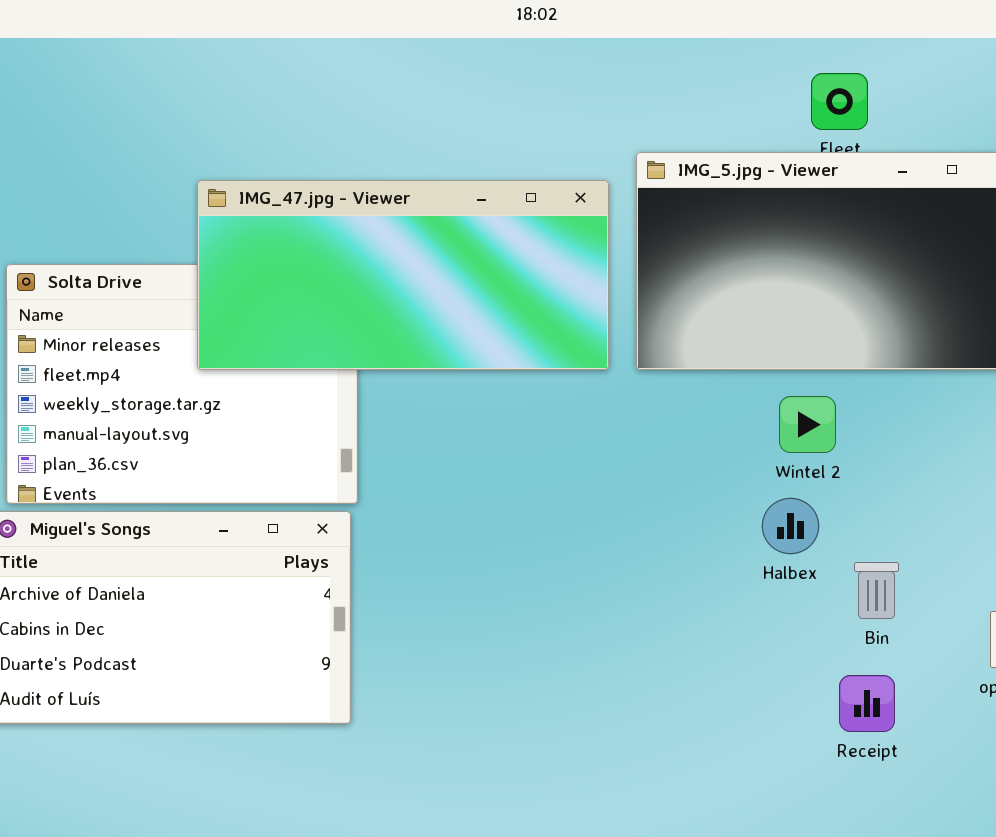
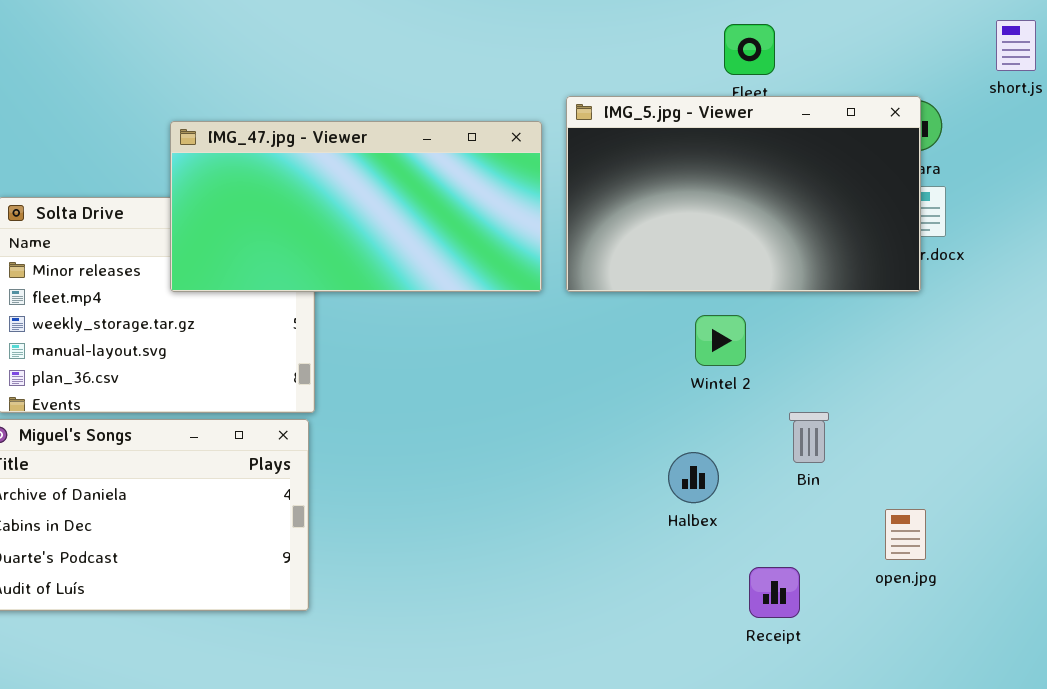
Halbex: [762,498,819,554] -> [668,452,719,503], moved
Bin: [854,562,899,619] -> [789,412,829,463], moved

